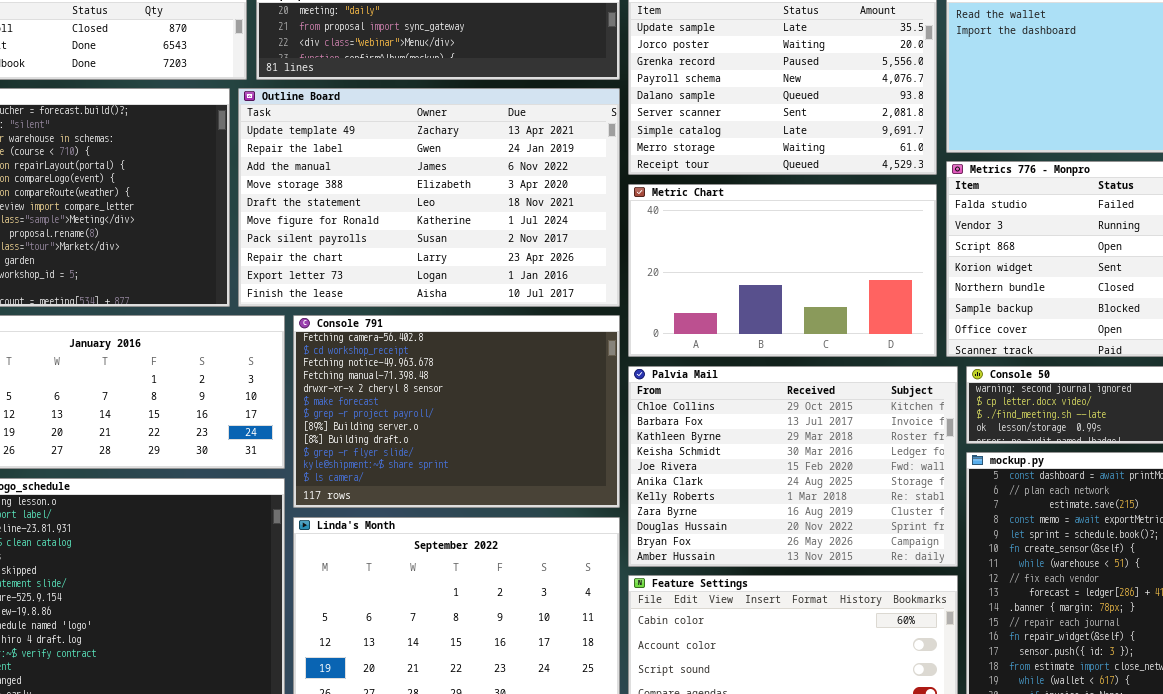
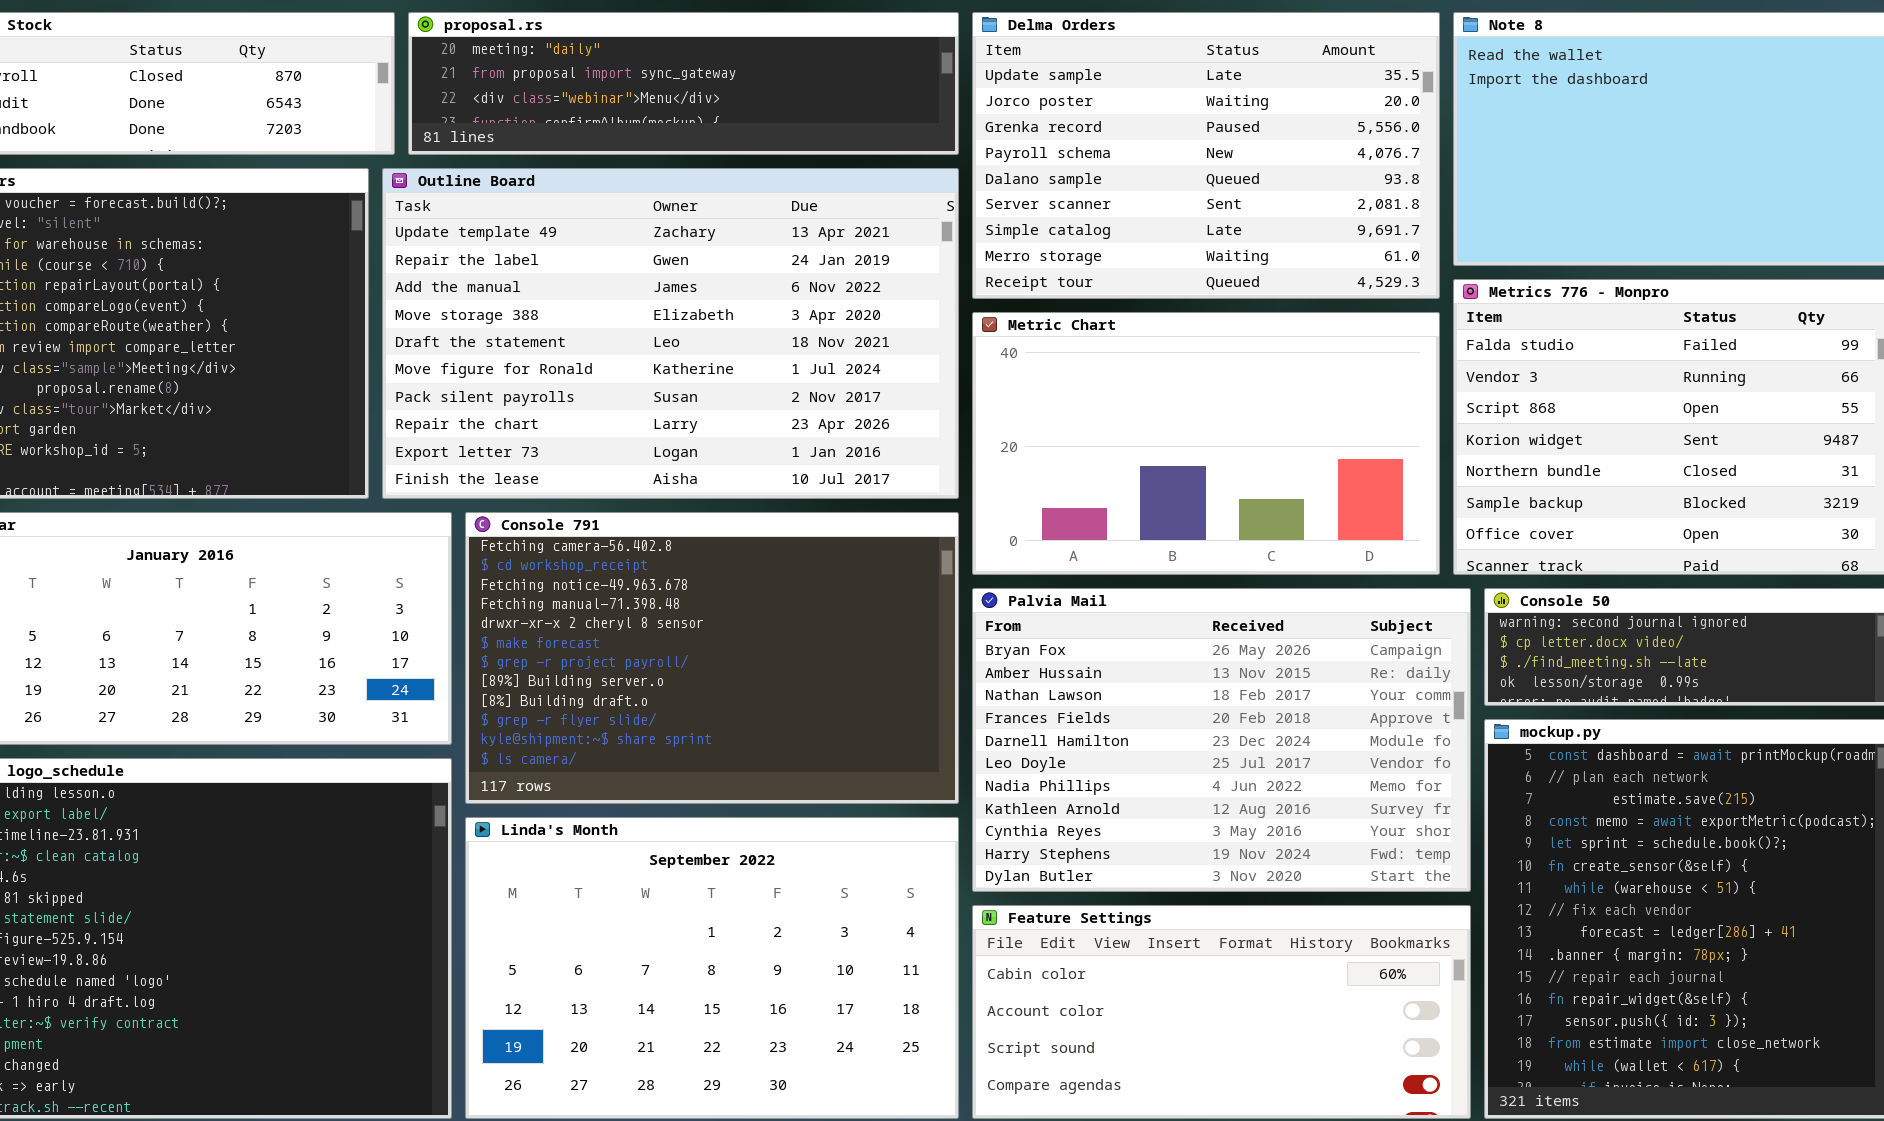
Palvia Mail: [628,366,958,567] -> [972,588,1471,892], scrolled down 9 rows

